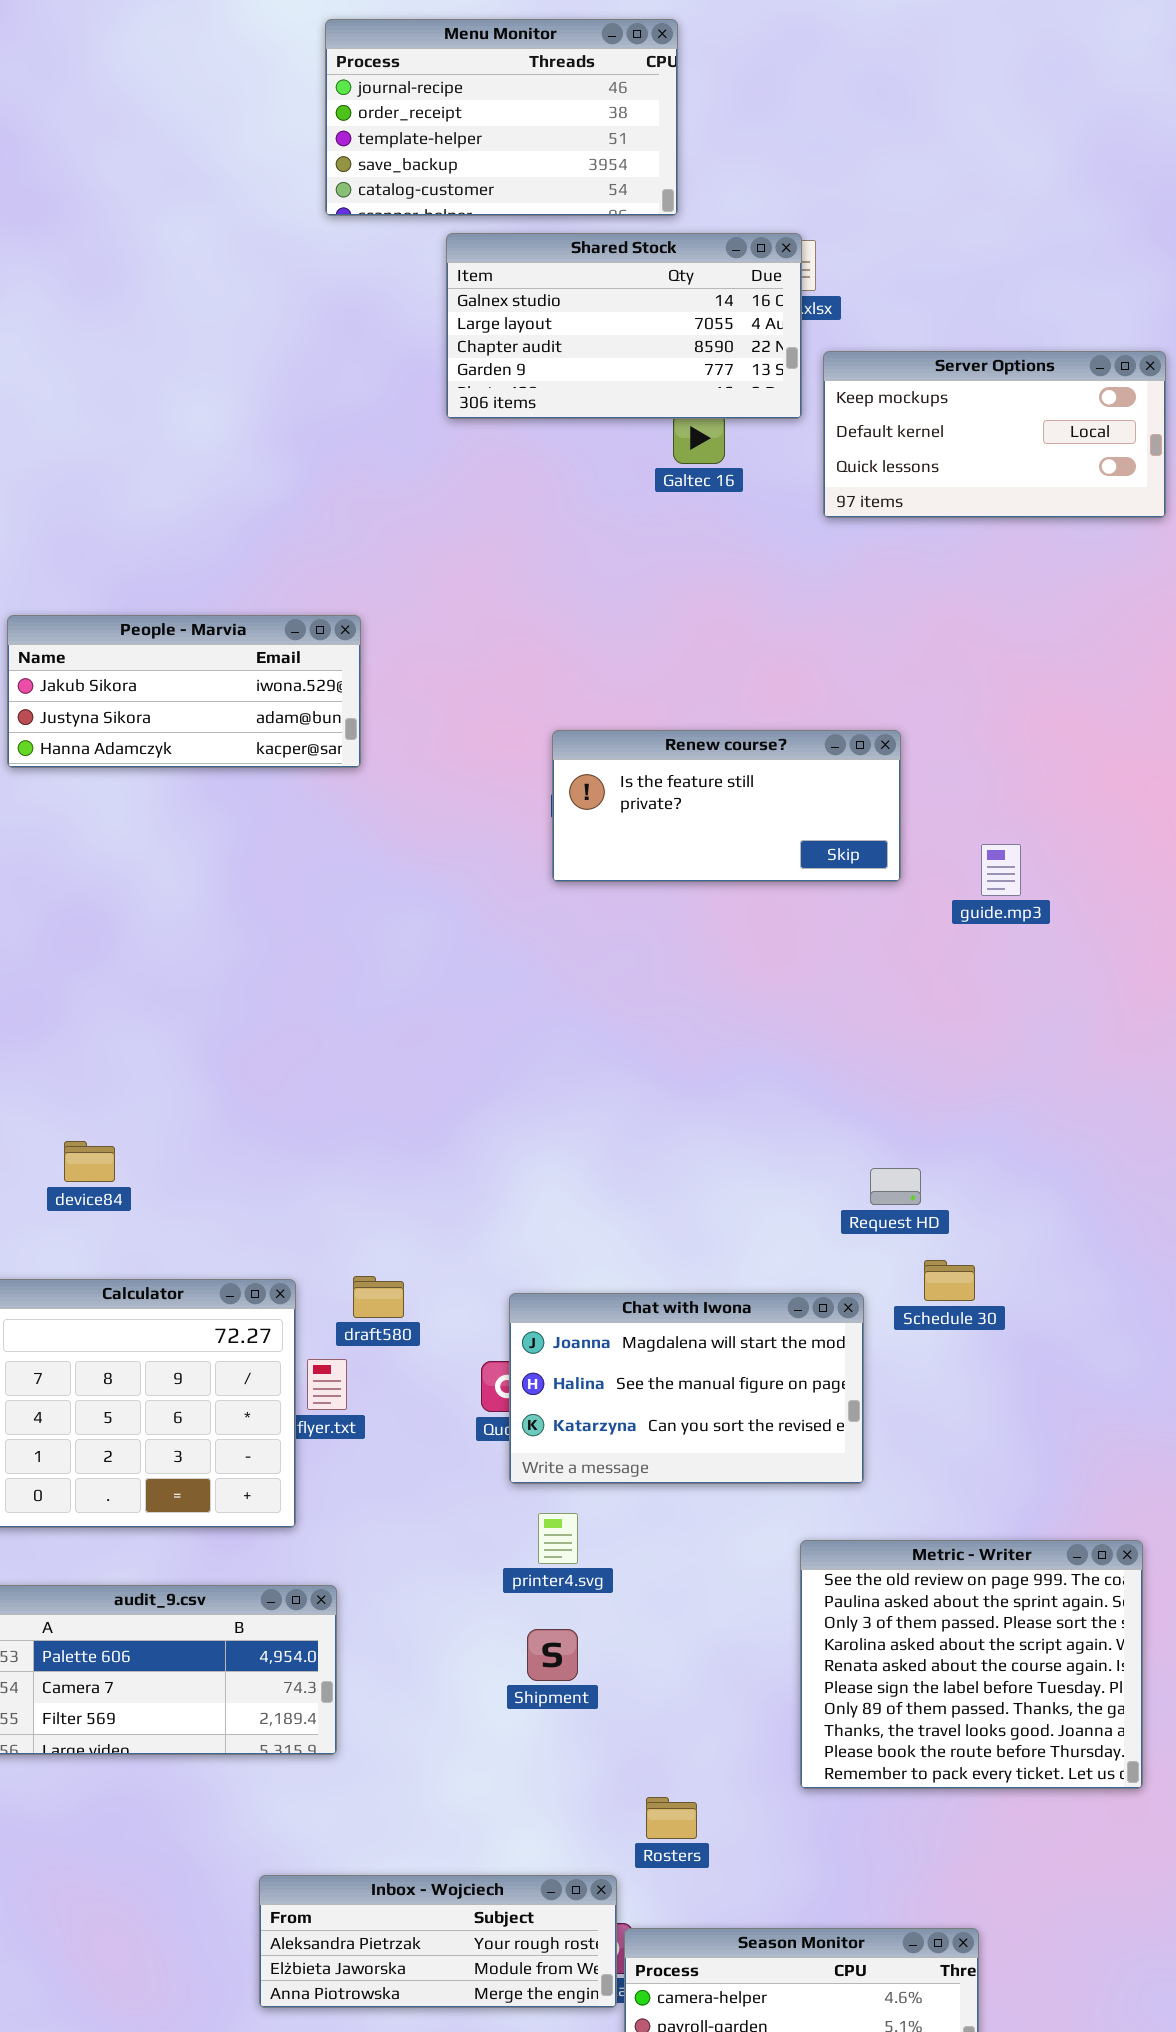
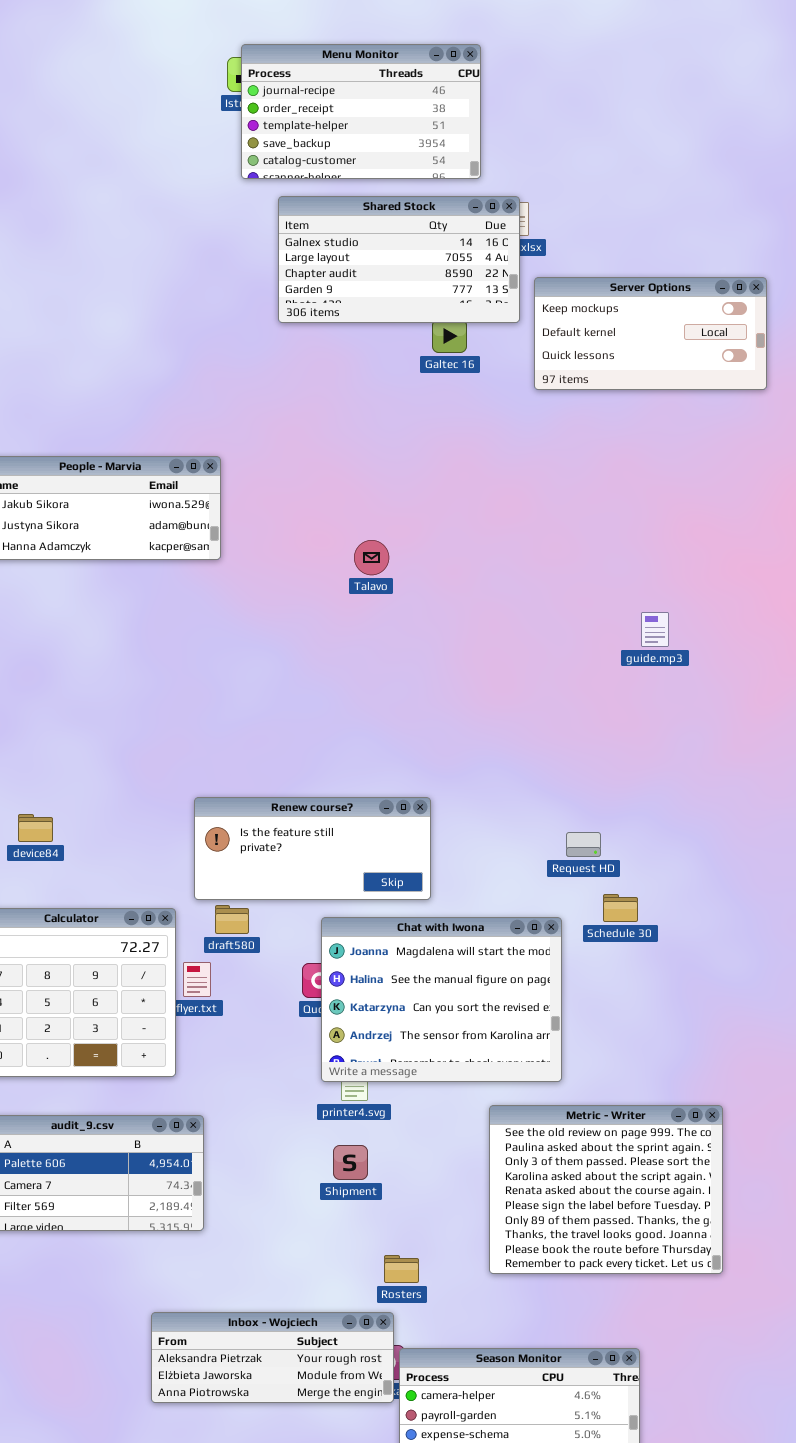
Menu Monitor: [325,19,678,216] -> [241,44,481,179], moved
Renew course?: [552,730,901,882] -> [194,797,431,900], moved
Chat with Iwona: [509,1293,864,1484] -> [321,917,562,1082], resized
Metric - Writer: [800,1540,1143,1789] -> [489,1105,723,1274], moved
Rosters: [646,1797,697,1839] -> [384,1255,419,1283], moved

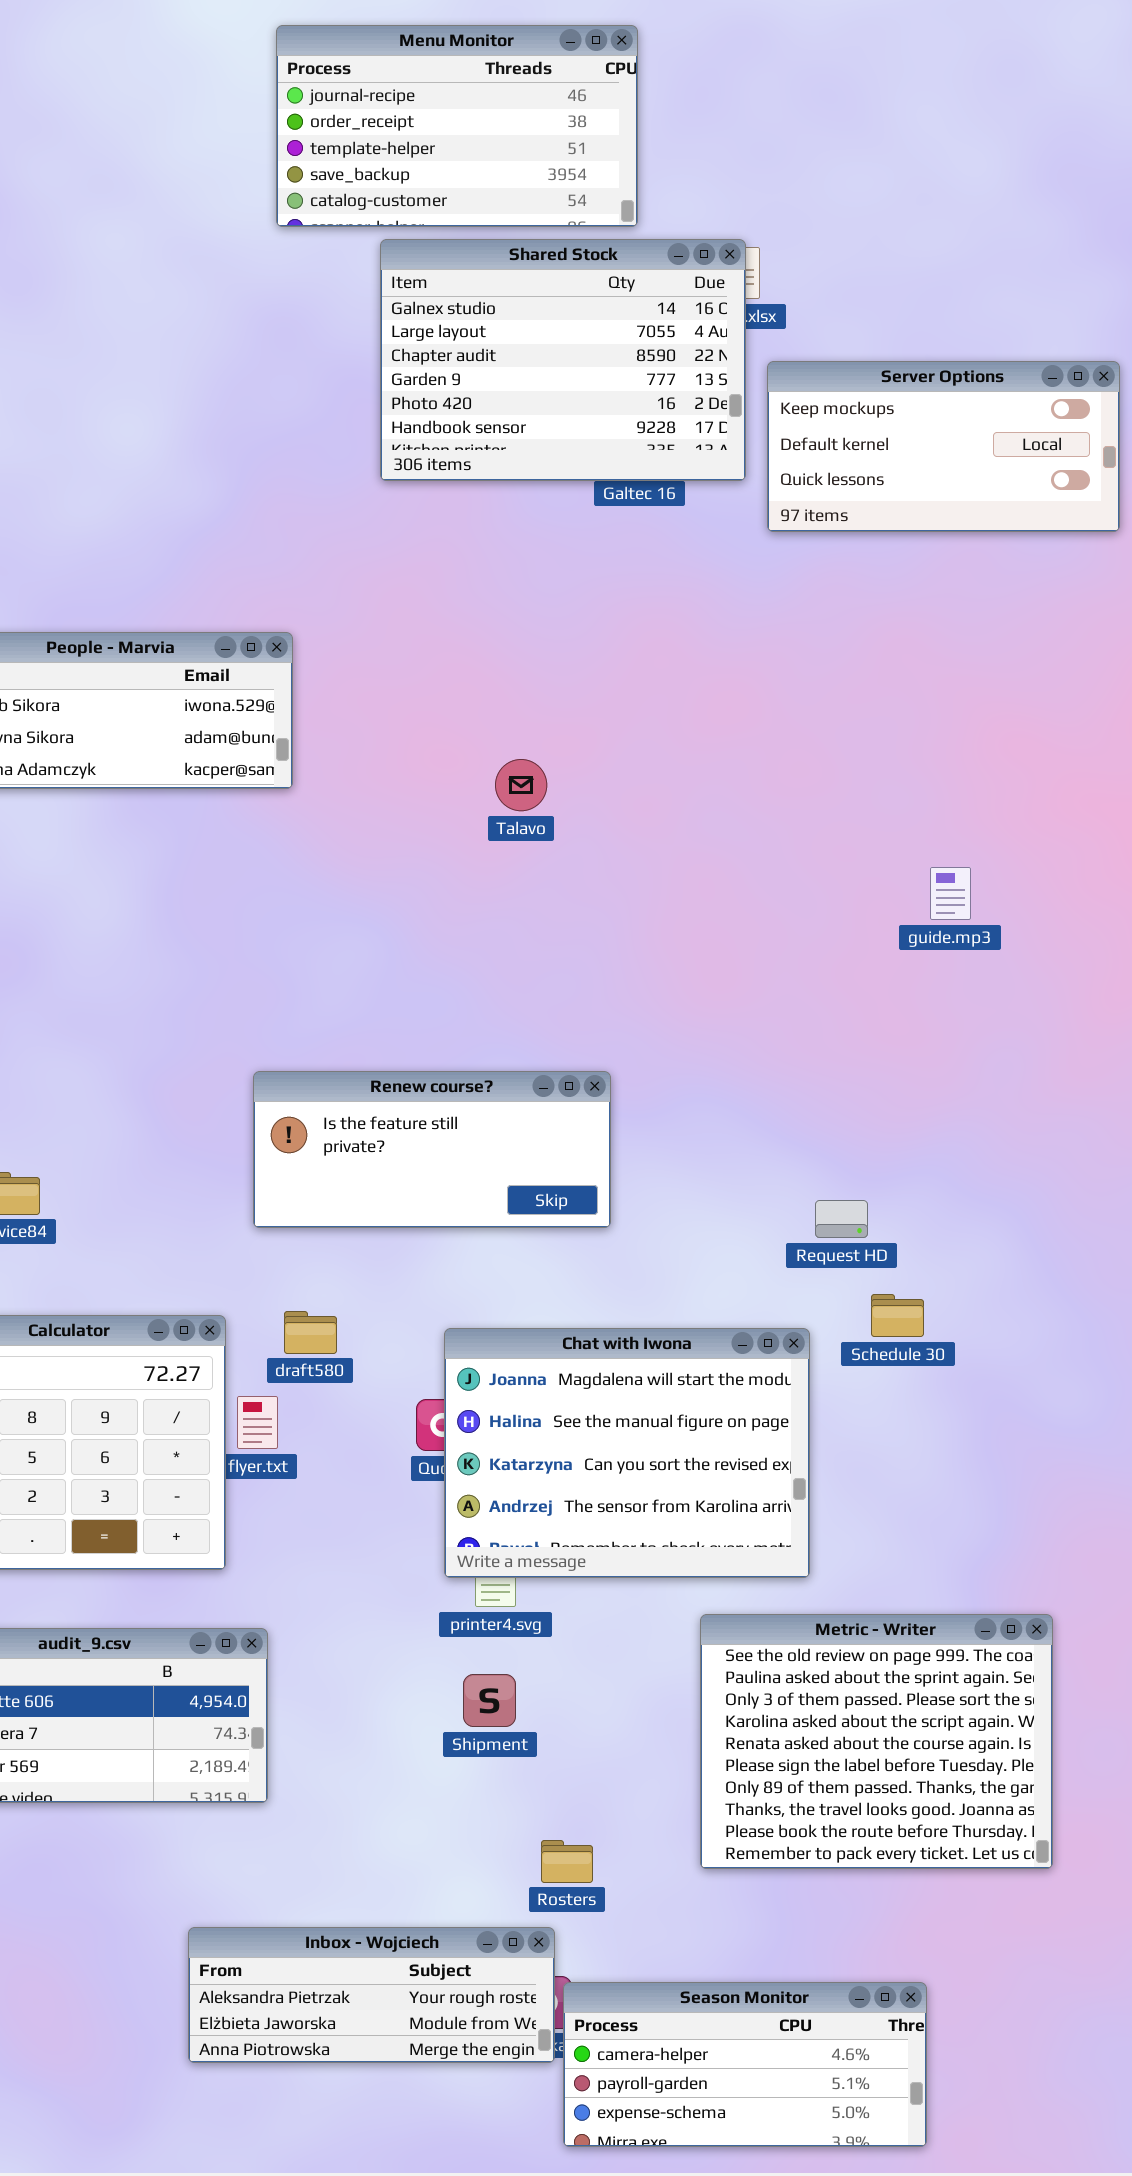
Menu Monitor: [241,44,481,179] -> [276,25,638,227], moved
Shared Stock: [278,196,520,323] -> [380,239,746,481], resized
Renew course?: [194,797,431,900] -> [253,1071,611,1228], moved

